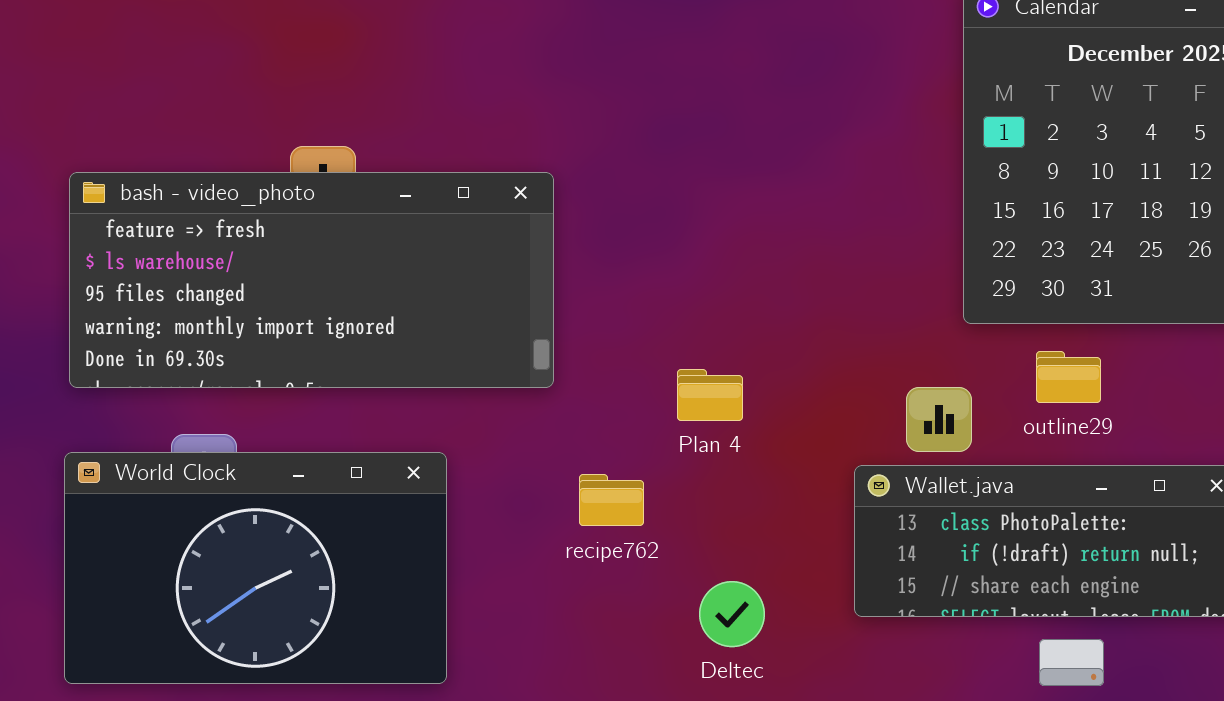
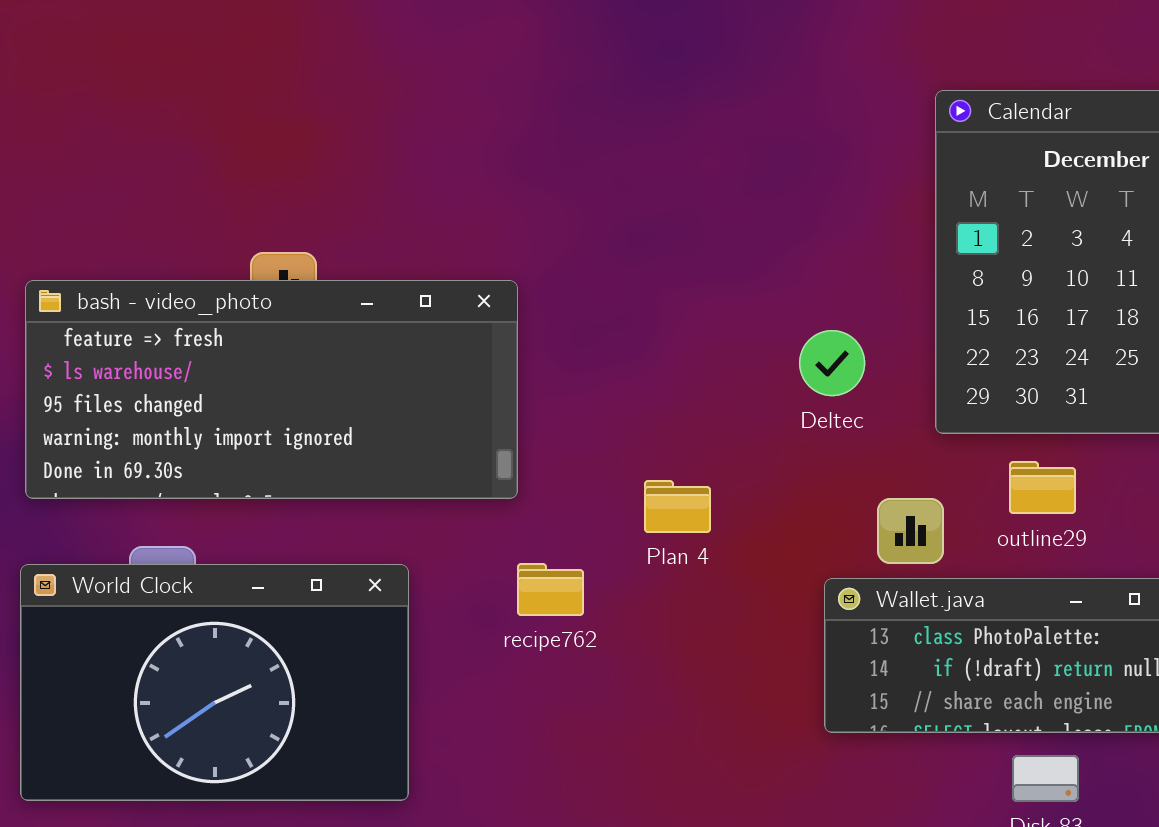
recipe762: [579,474,644,526] -> [517,563,584,616], moved
Deltec: [699,581,765,647] -> [799,330,865,396], moved

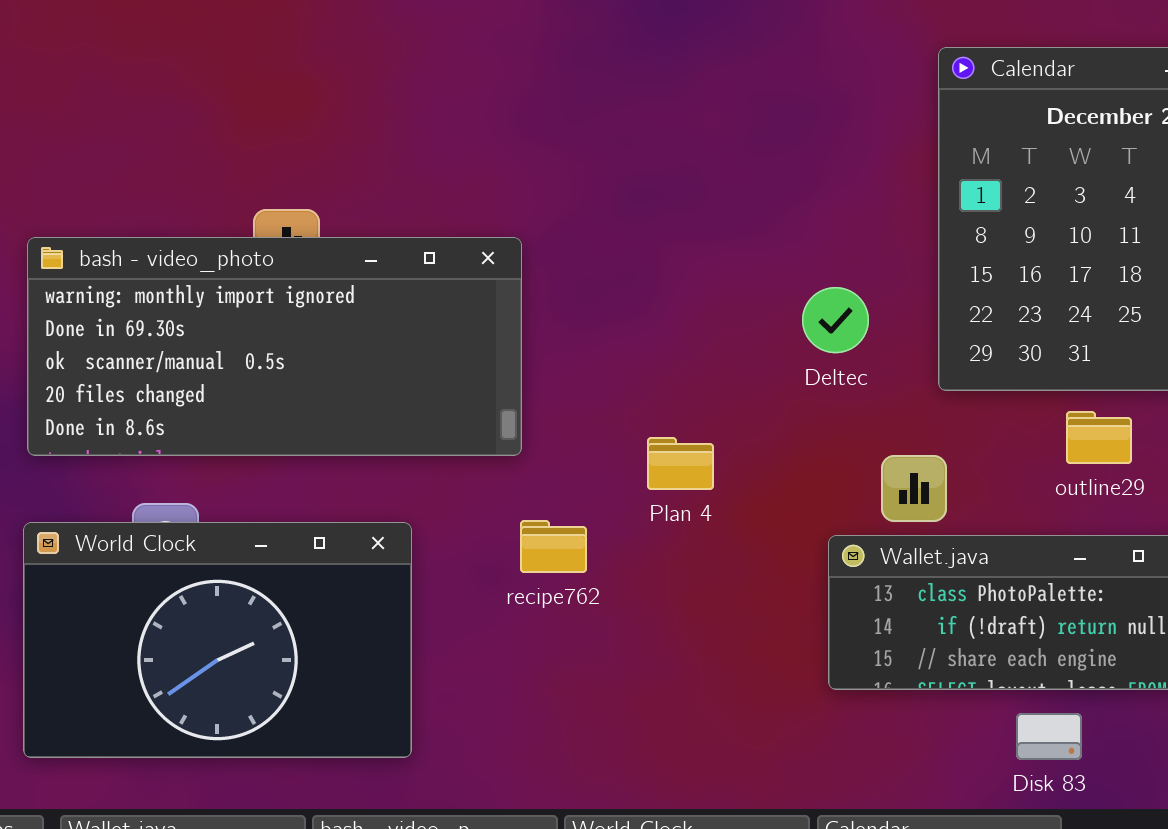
bash - video_photo: [25,280,518,499] -> [27,237,522,456], scrolled down 3 rows
outline29: [1009,461,1076,514] -> [1066,411,1132,464], moved

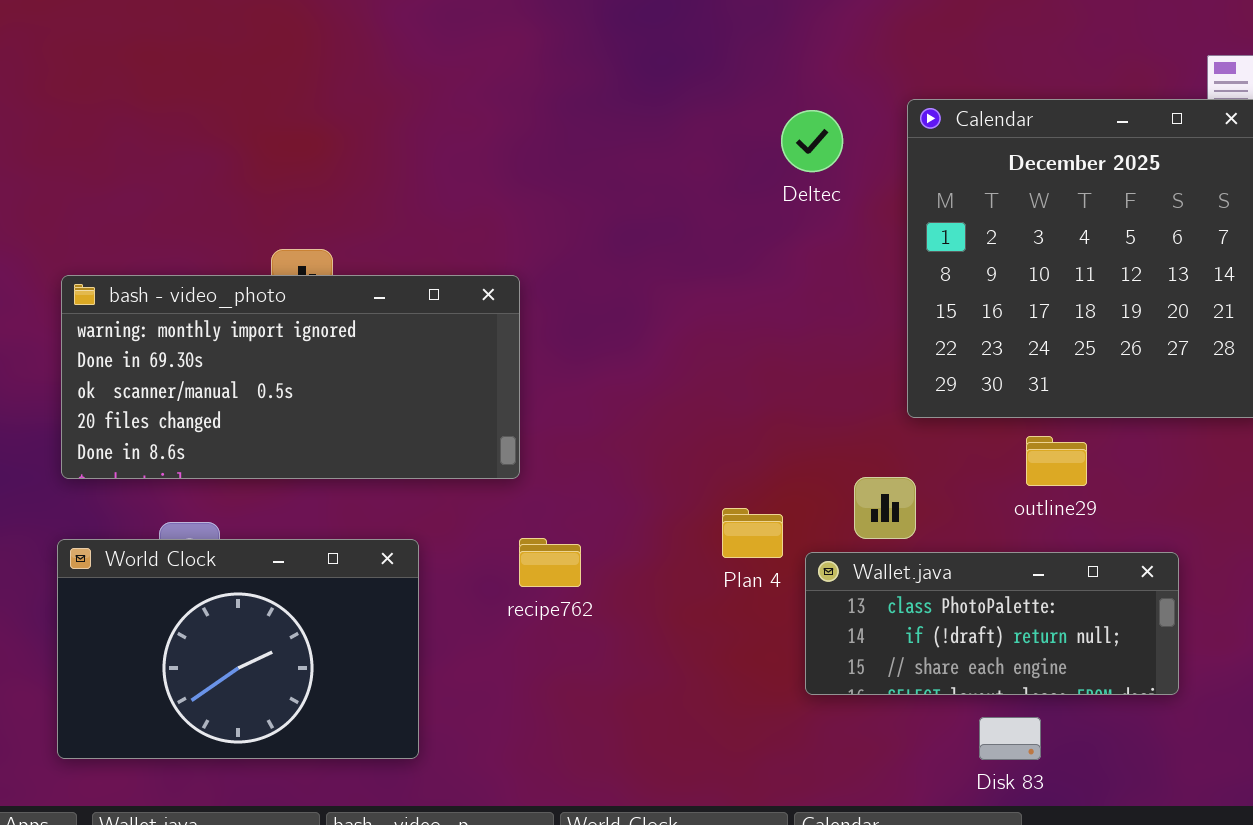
Deltec: [802,287,869,353] -> [781,110,843,172], moved
Plan 4: [647,437,714,490] -> [722,508,783,558], moved

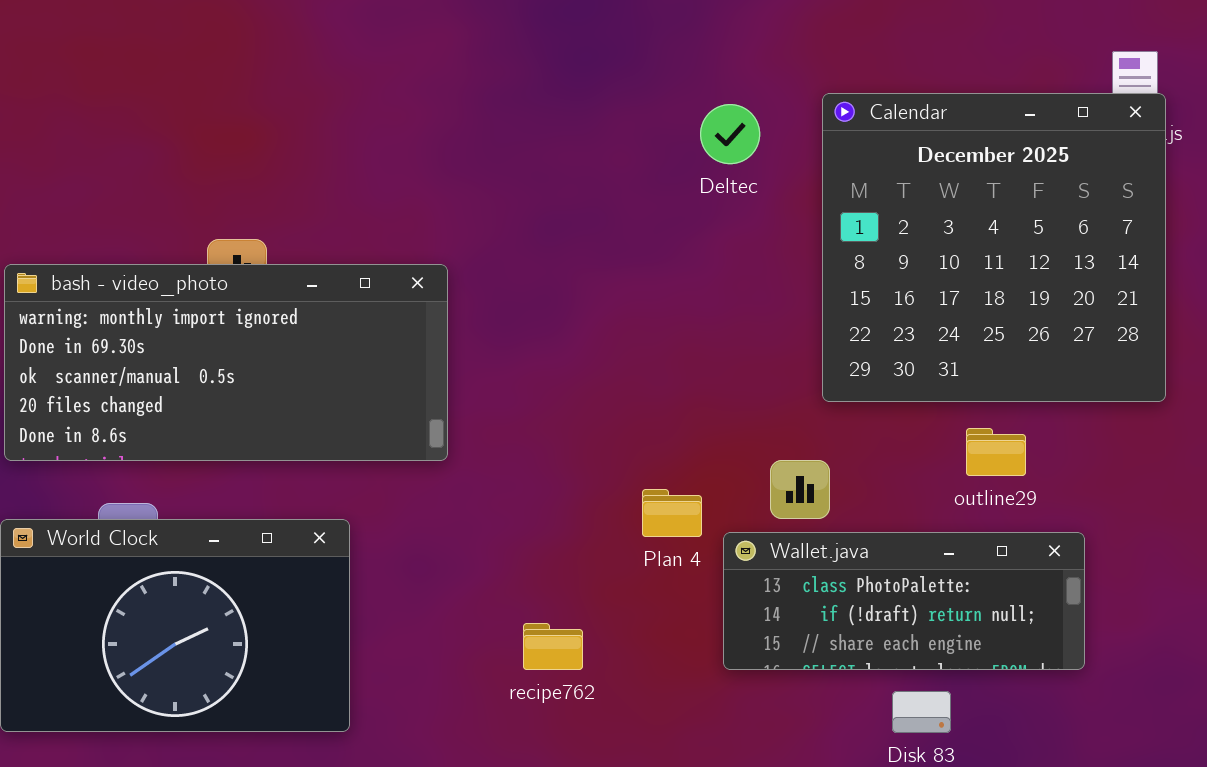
outline29: [1026,436,1087,486] -> [966,428,1026,476], moved
recipe762: [519,538,581,587] -> [523,623,583,670], moved

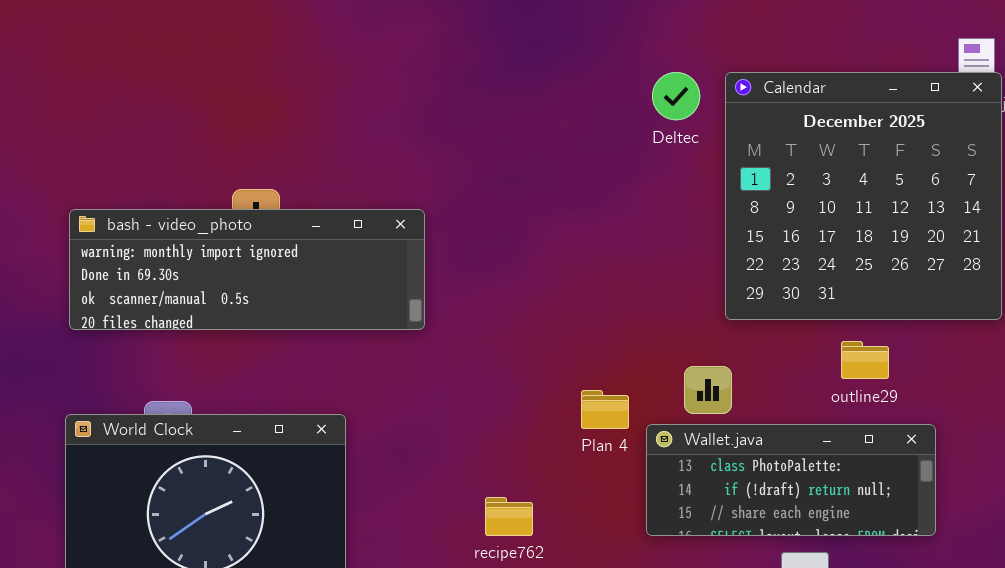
Deltec: [700,104,760,164] -> [652,72,700,120], moved
bash - video_photo: [4,264,448,461] -> [69,209,425,330], resized

